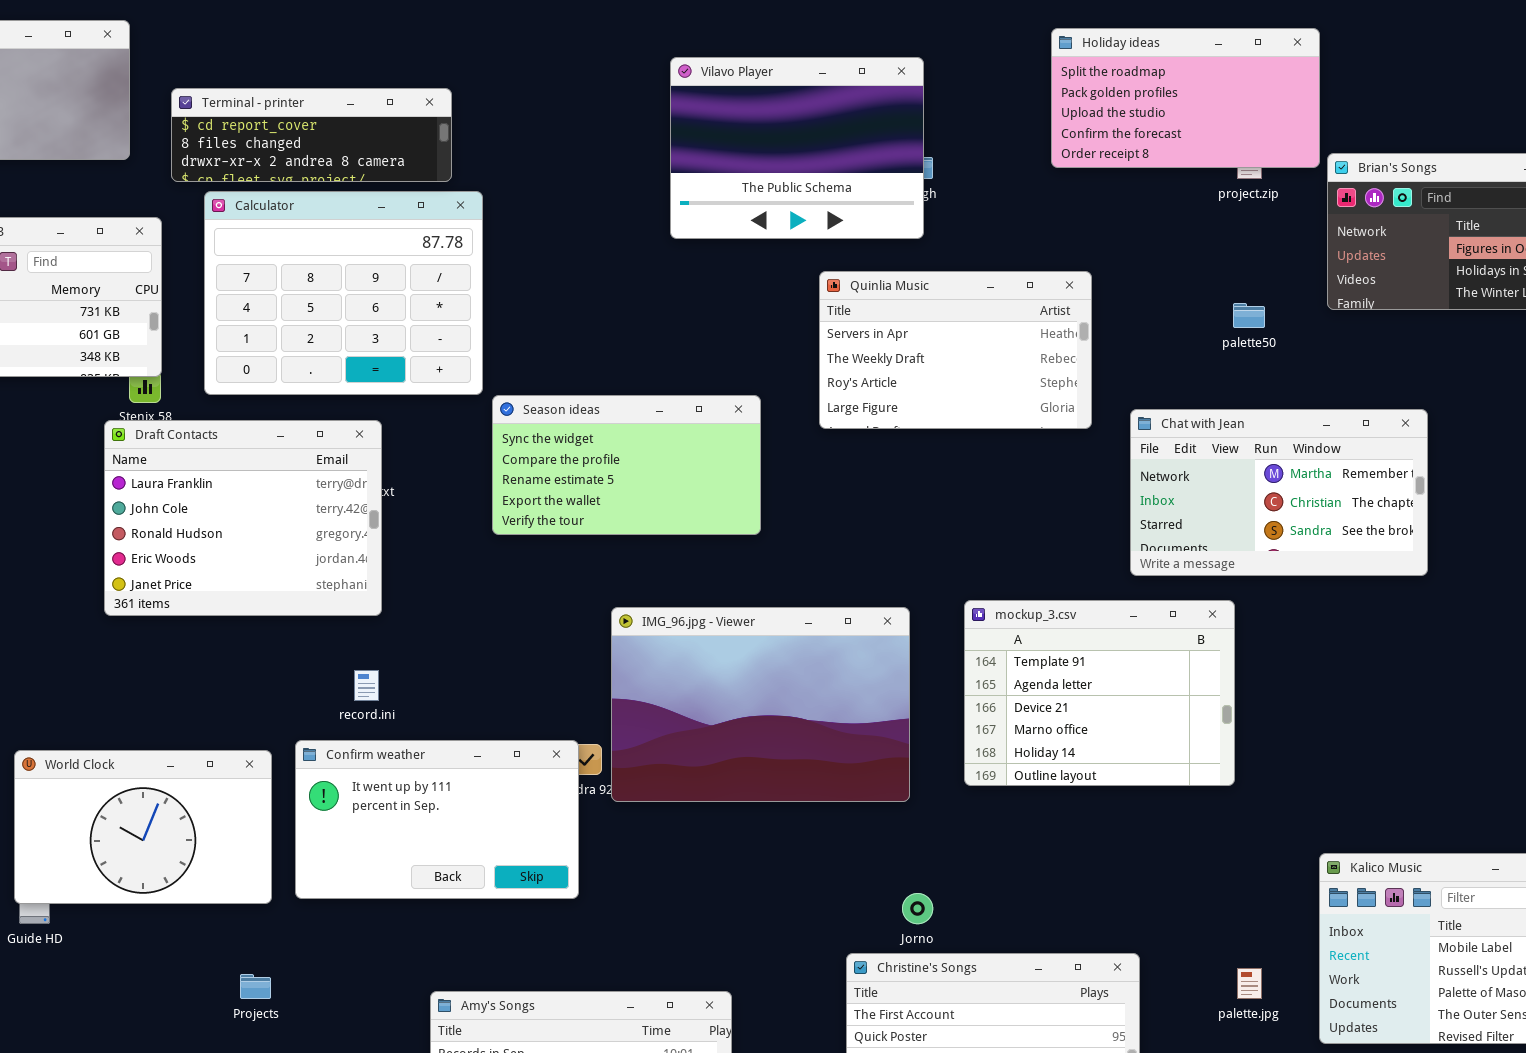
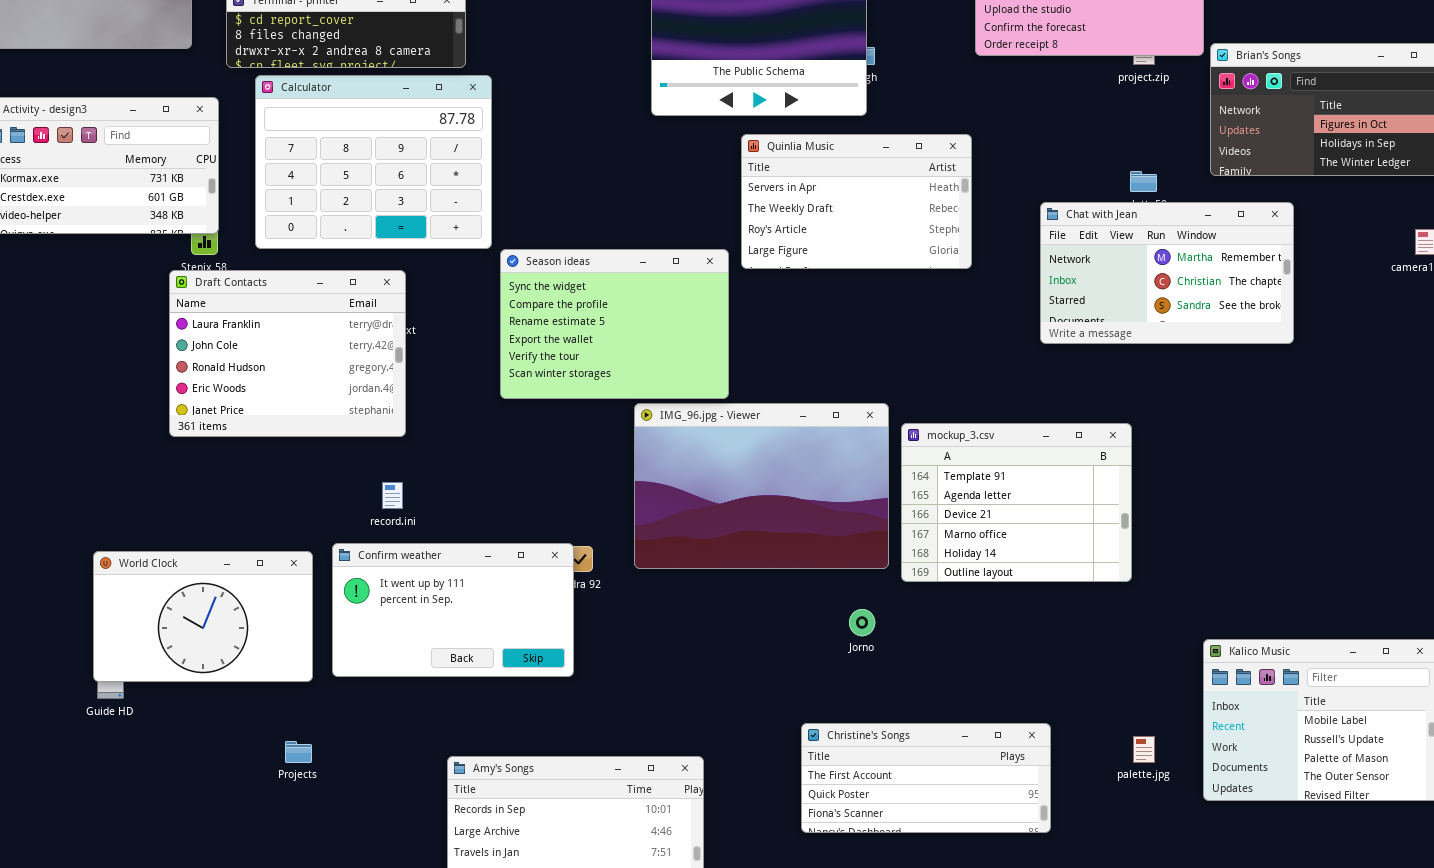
Quinlia Music: [819,271,1092,429] -> [741,134,972,269], moved
Season ideas: [492,395,761,535] -> [500,249,729,399], resized
Chat with Jean: [1130,409,1428,576] -> [1040,202,1294,344], moved
IMG_96.jpg - Viewer: [611,607,910,802] -> [634,403,889,569], moved
Jorno: [902,893,933,924] -> [849,609,875,636], moved

